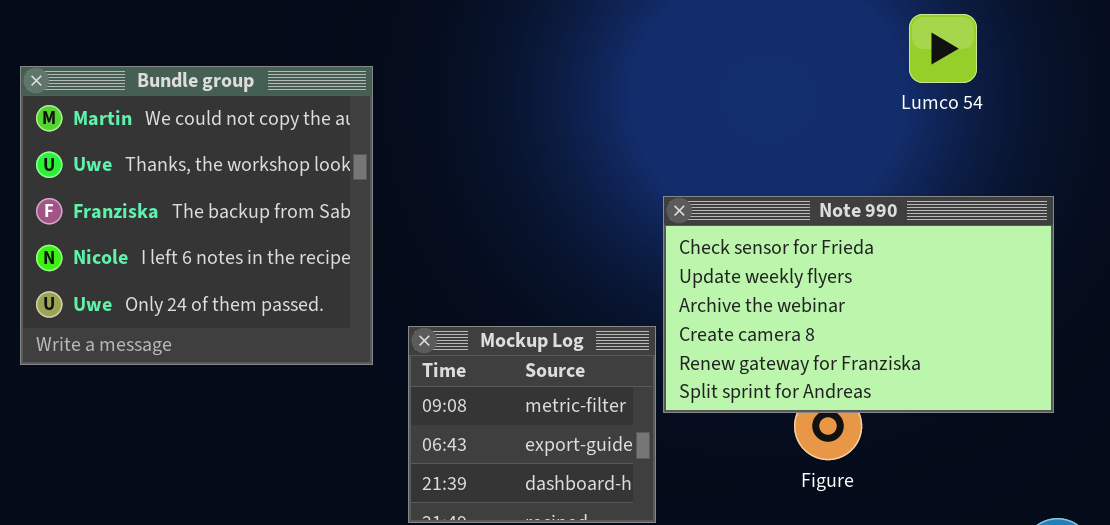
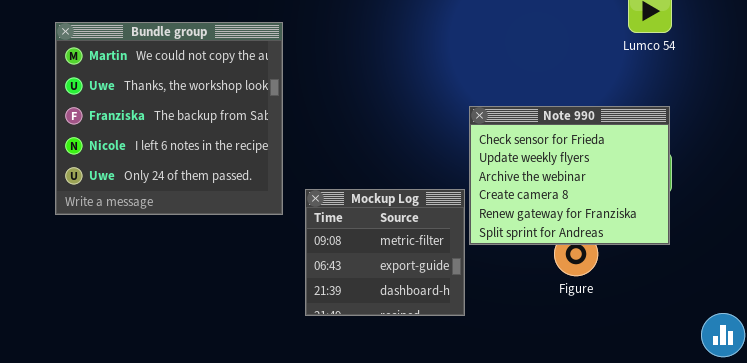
Note 990: [663,196,1054,413] -> [469,106,670,245], resized

